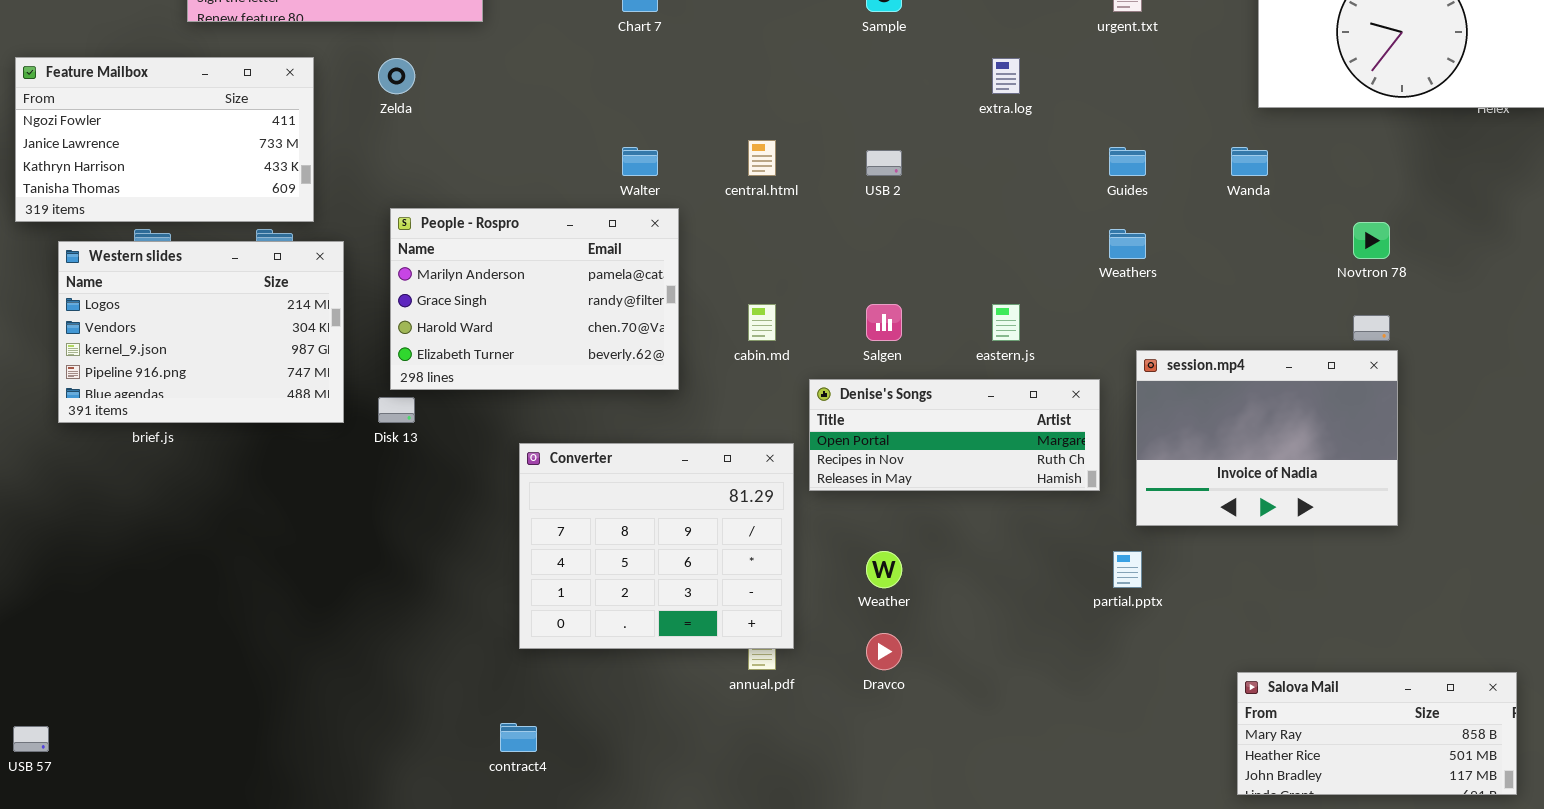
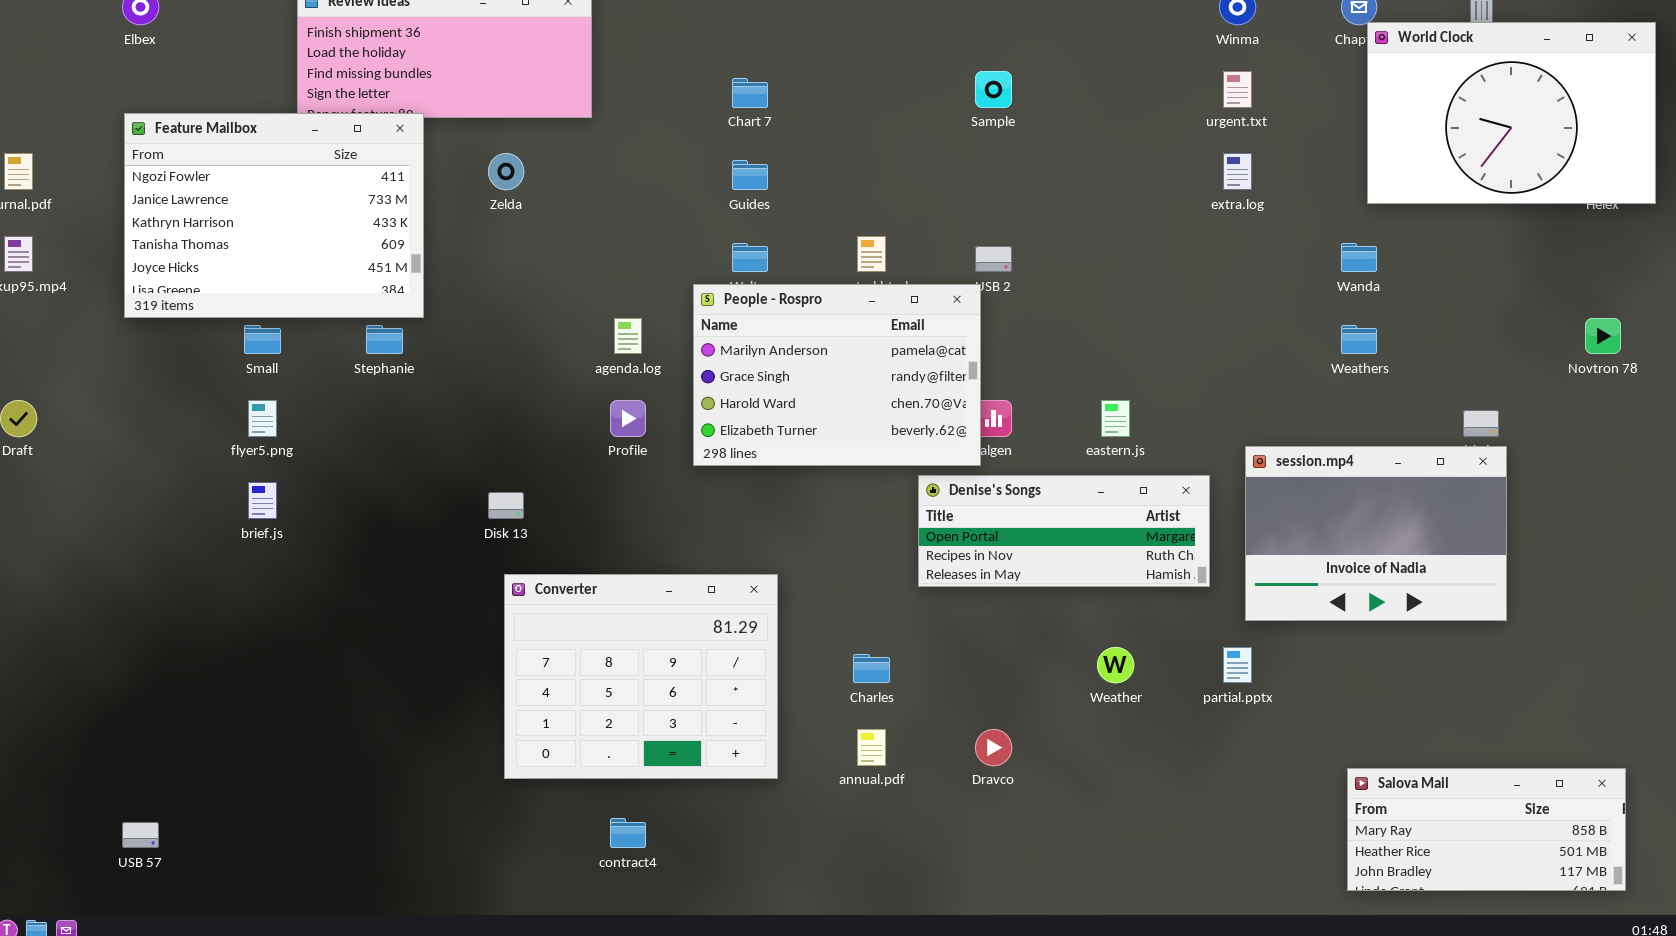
Feature Mailbox: [15,57,314,222] -> [124,113,424,318], resized
extra.log: [992,58,1020,94] -> [1223,153,1252,190], moved
Guides: [1109,147,1146,176] -> [732,160,768,190], moved
People - Rospro: [390,208,679,390] -> [693,284,981,466], moved
Novtron 78: [1353,222,1390,259] -> [1585,318,1621,354], moved
Weathers: [1109,229,1146,259] -> [1341,325,1377,354], moved
Western slides: [58,241,344,423] -> none, closed
Converter: [519,443,794,649] -> [504,574,778,779], moved
Weather: [866,551,902,588] -> [1097,647,1134,683], moved

